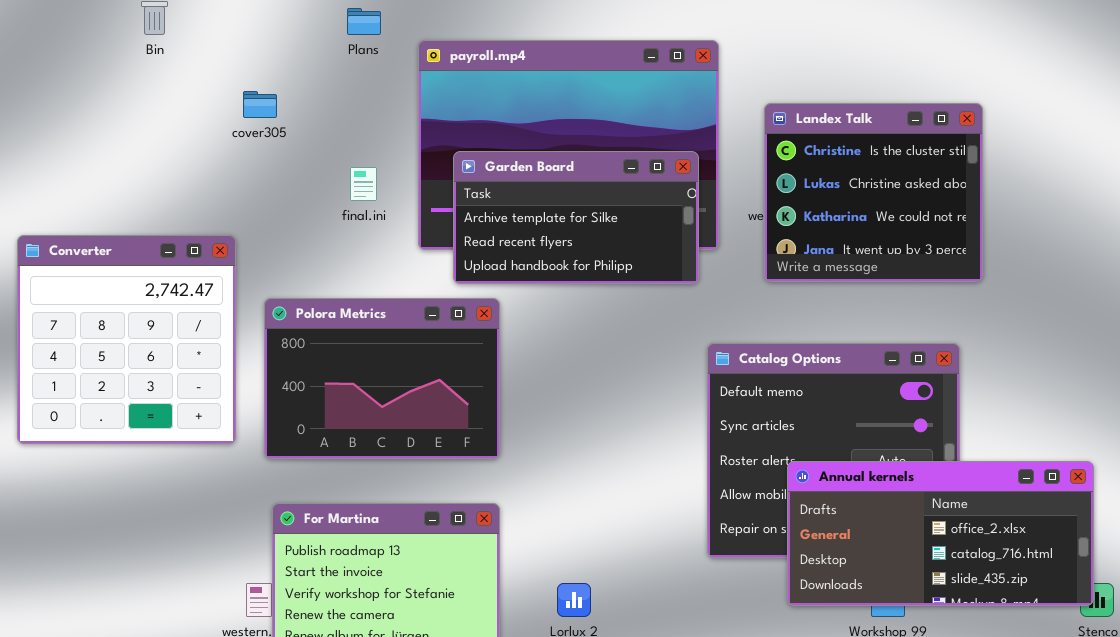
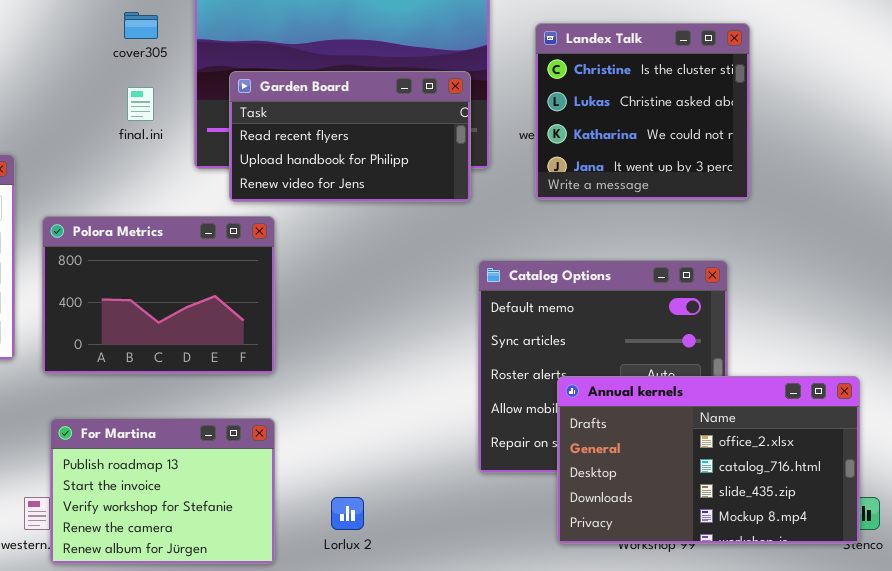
cover305: [243,91,277,118] -> [124,12,158,39], moved
Garden Board: [453,151,699,284] -> [229,71,471,202], scrolled down 1 row
Annual kernels: [787,461,1094,606] -> [557,376,860,544], resized

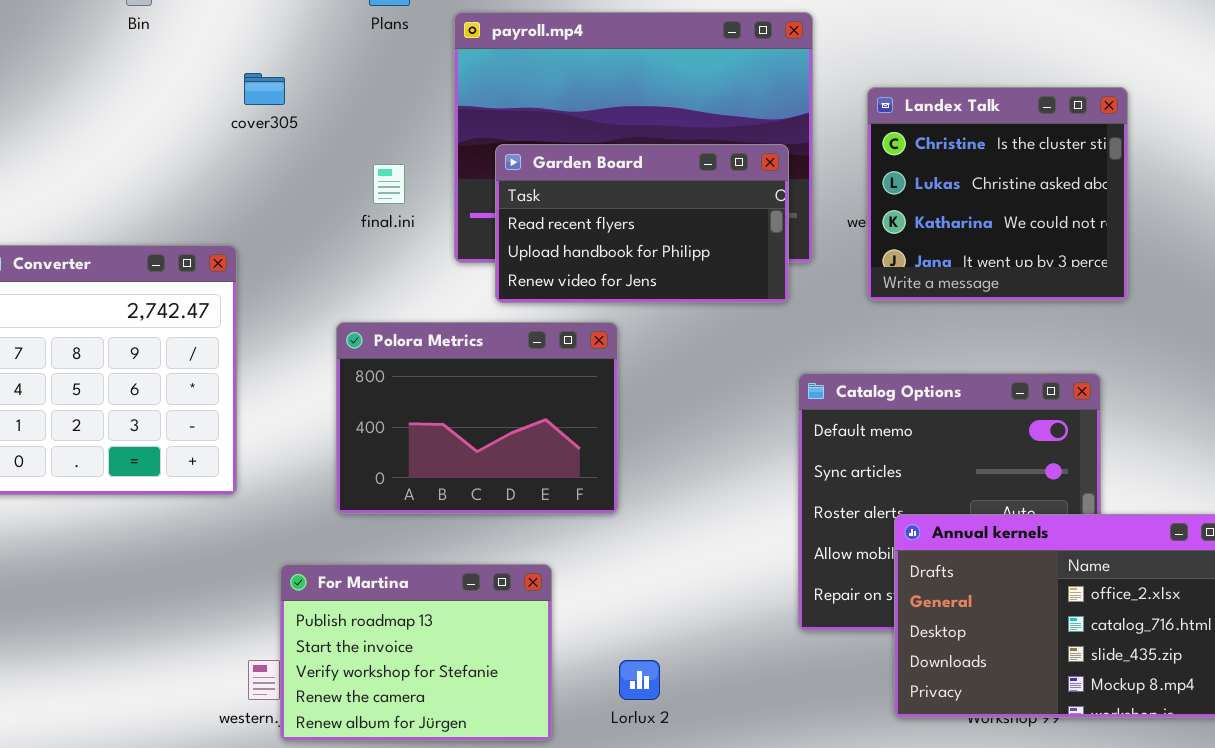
cover305: [124,12,158,39] -> [244,73,285,105], moved
Polora Metrics: [42,216,275,374] -> [336,322,618,514], moved

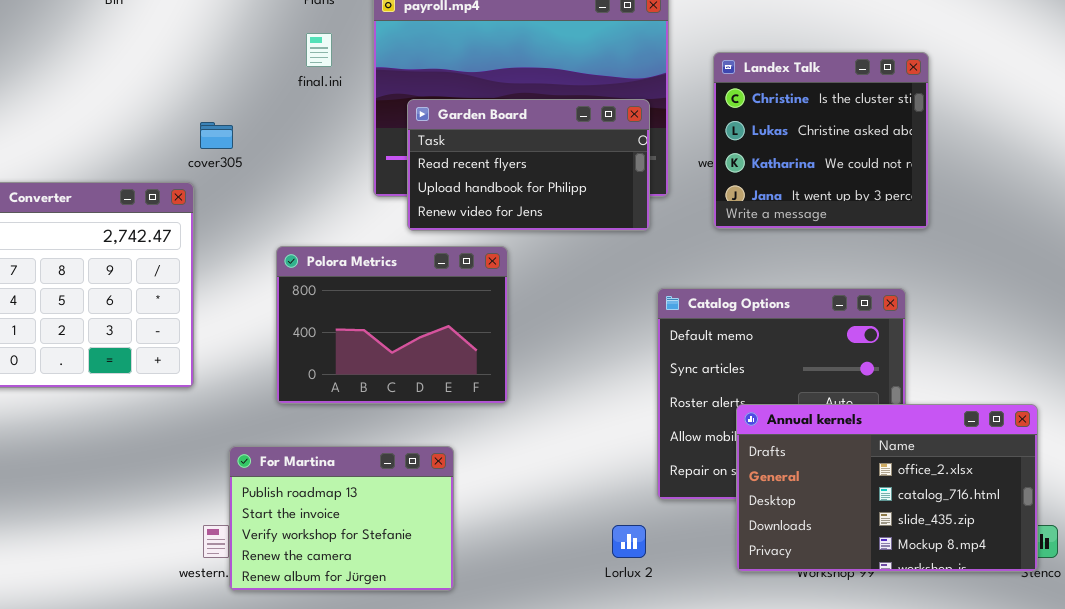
cover305: [244,73,285,105] -> [200,122,233,149], moved
final.ini: [373,164,405,204] -> [306,33,332,67], moved
Lorlux 2: [619,660,660,700] -> [612,525,646,558], moved

